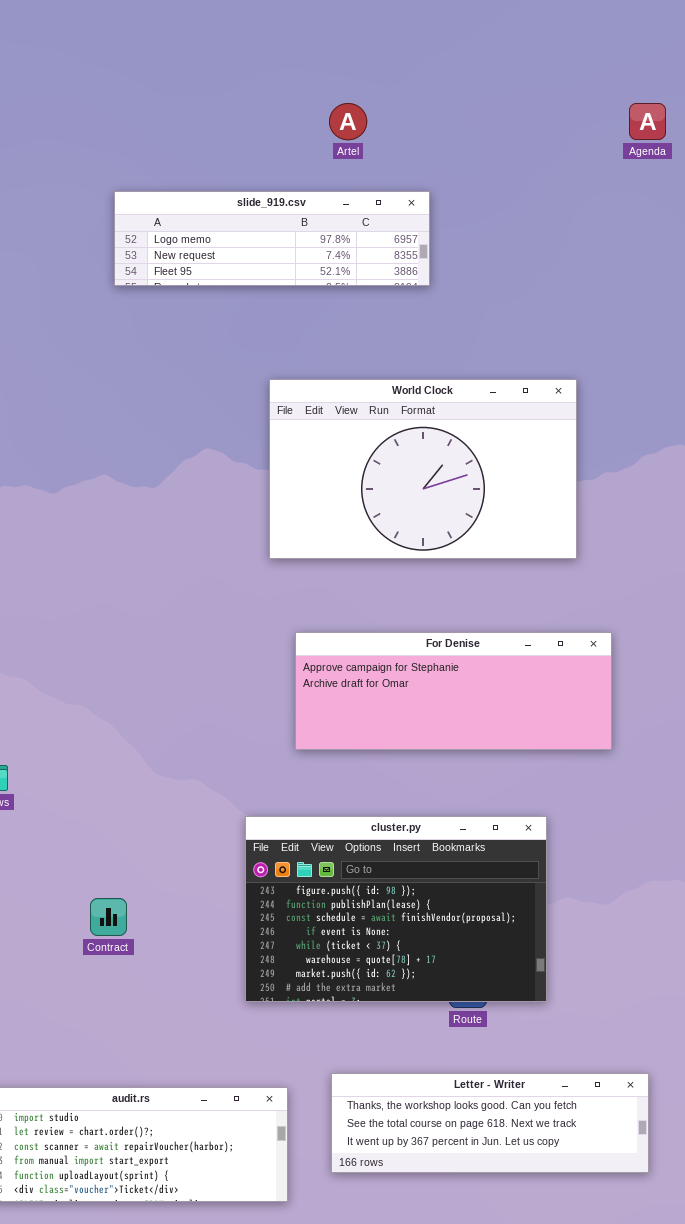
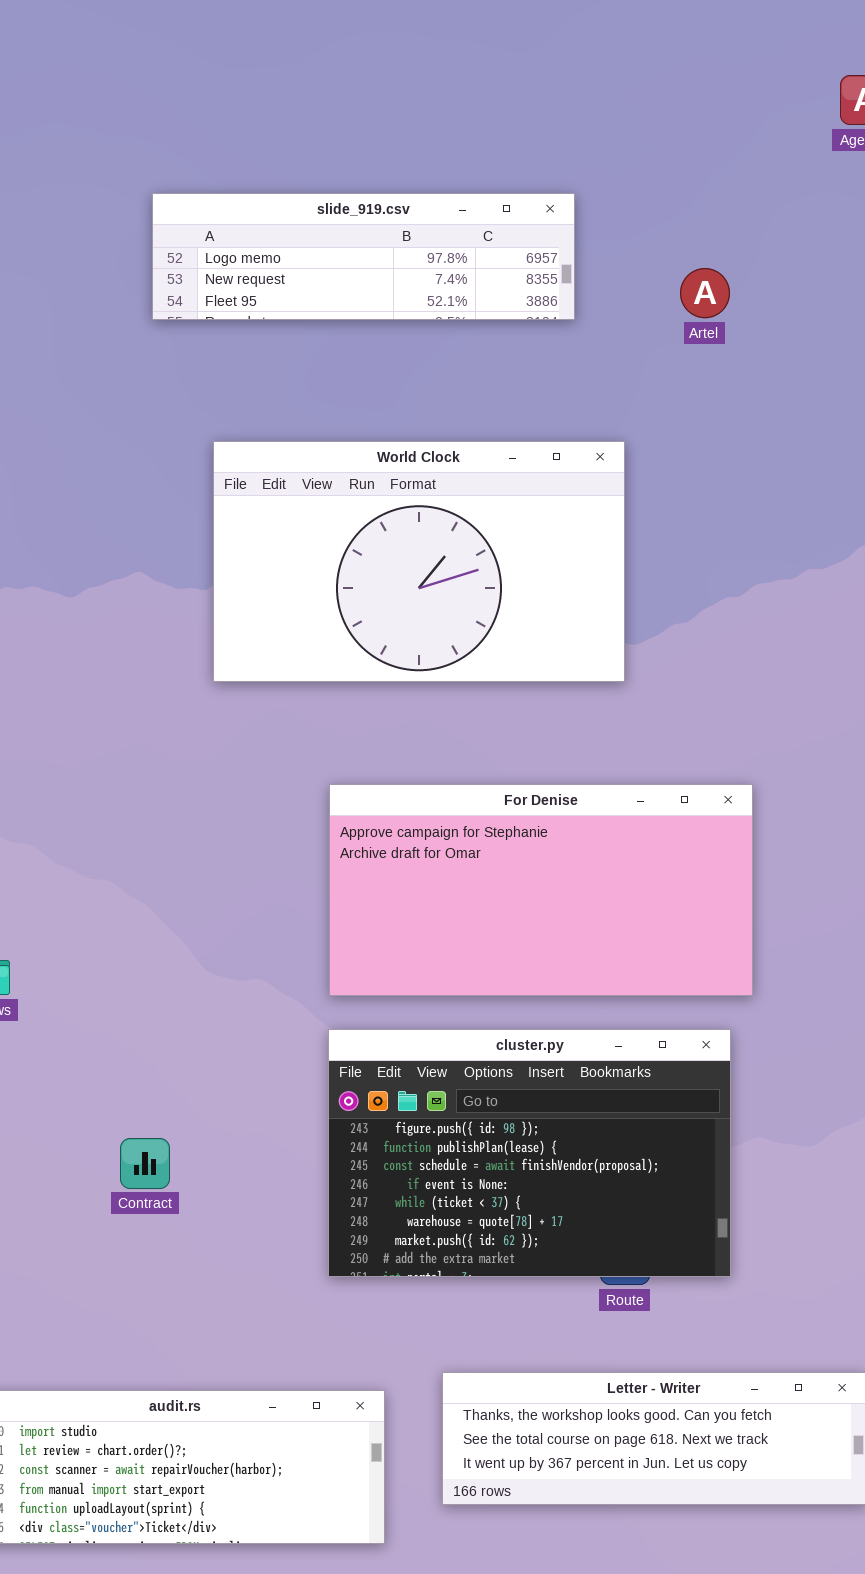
Artel: [329,103,367,140] -> [680,268,730,318], moved
World Clock: [269,379,577,559] -> [213,441,625,682], moved
For Denise: [295,632,612,750] -> [329,784,753,996], moved, resized

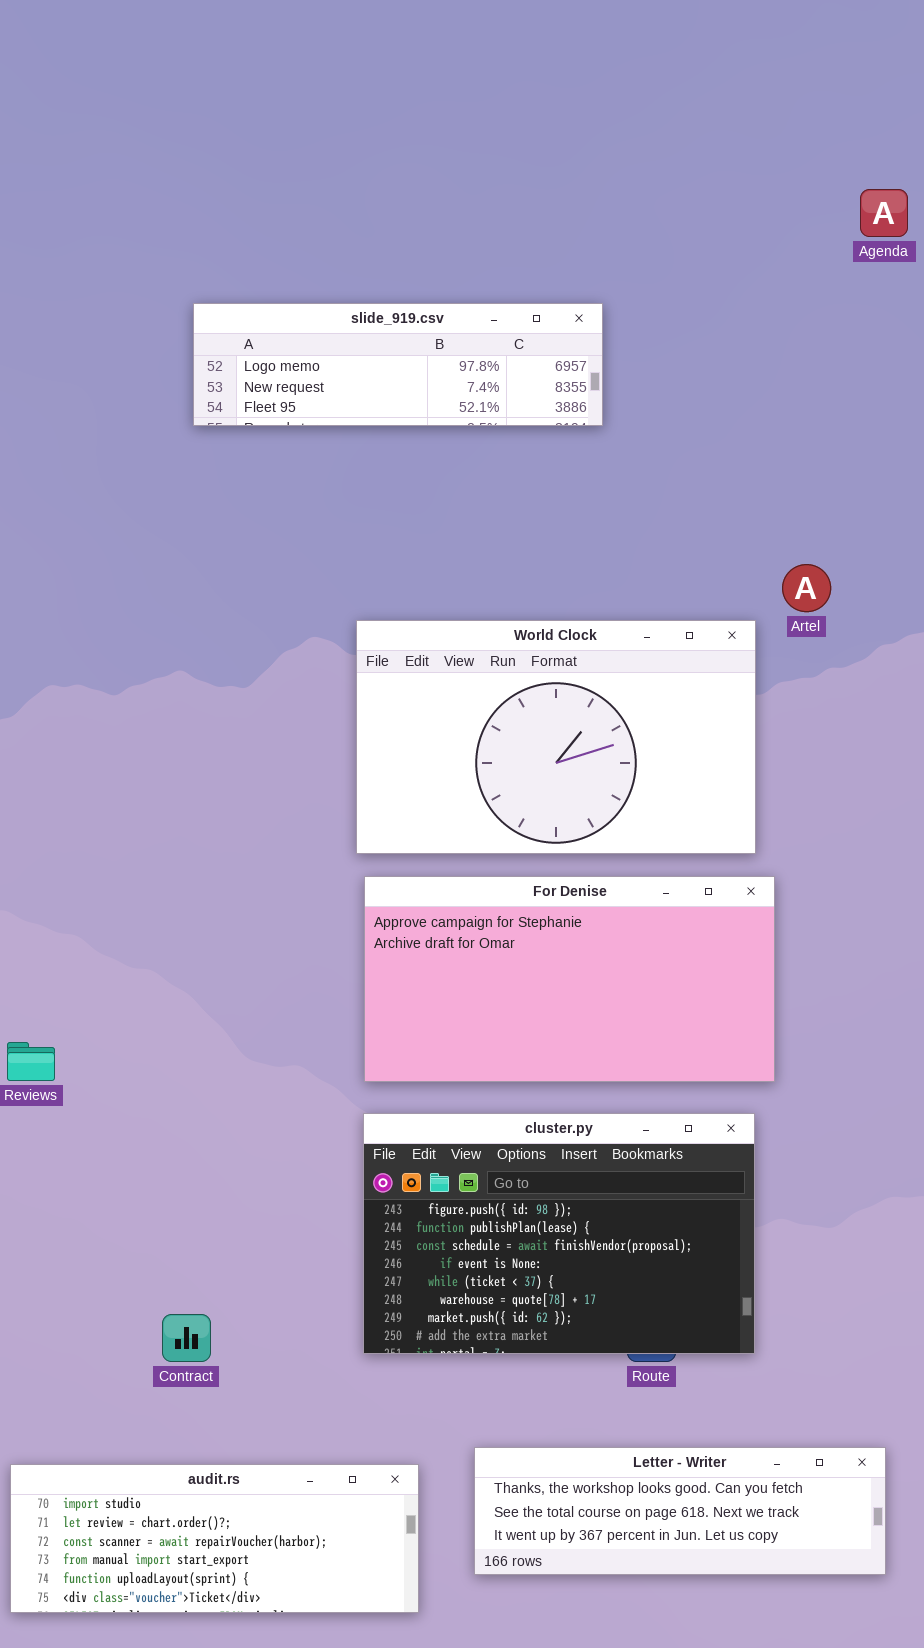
Artel: [680,268,730,318] -> [782,564,831,612], moved
World Clock: [213,441,625,682] -> [356,620,756,854], moved
Contract: [120,1138,170,1189] -> [162,1314,211,1362], moved

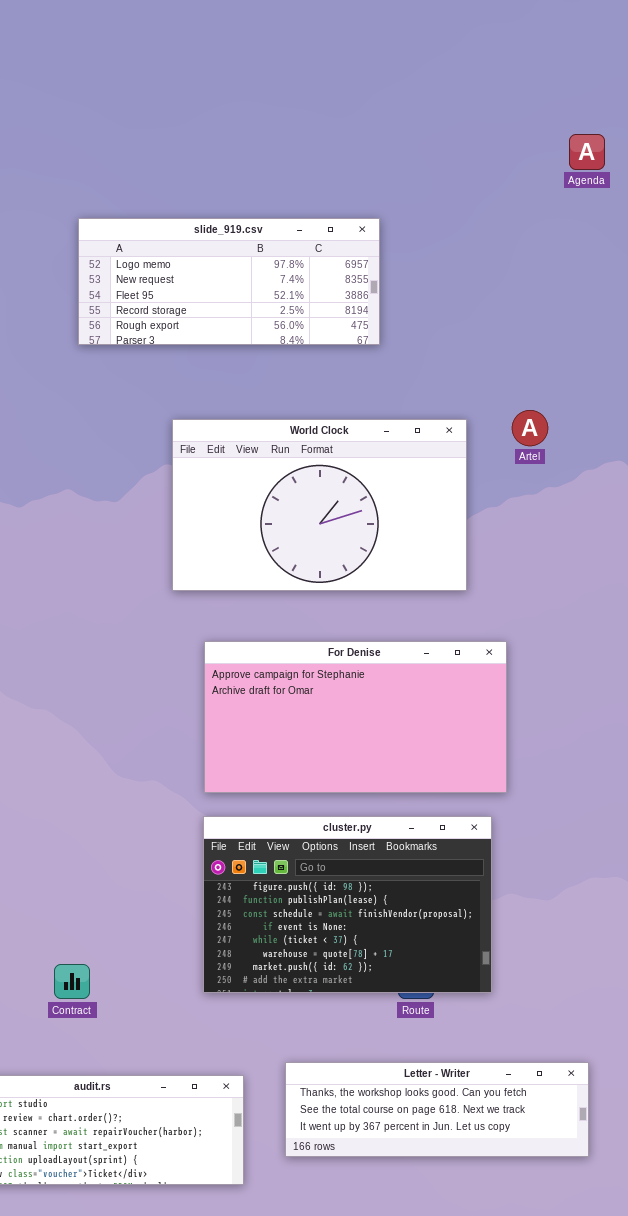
slide_919.csv: [193,303,603,426] -> [78,218,380,345], resized
World Clock: [356,620,756,854] -> [172,419,467,591], moved

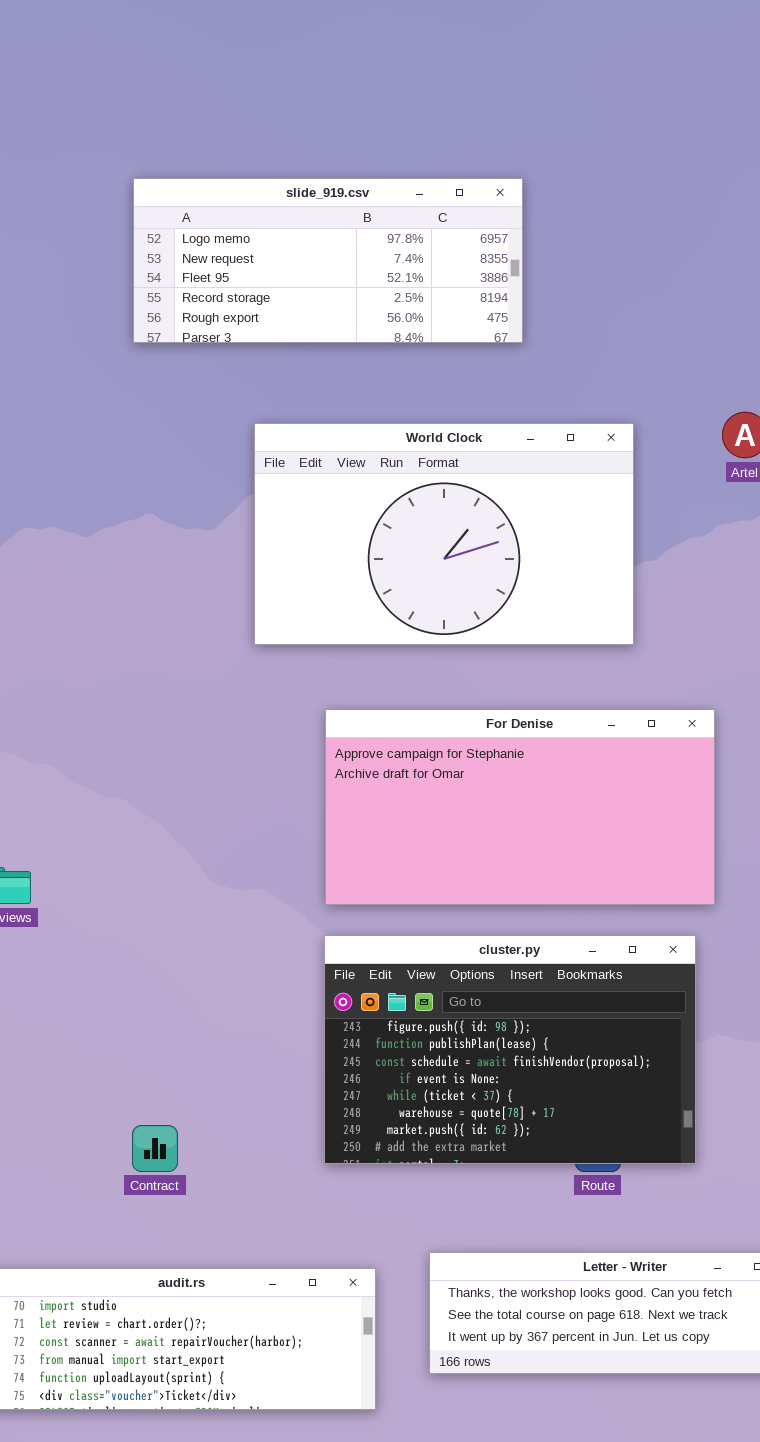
slide_919.csv: [78,218,380,345] -> [133,178,523,343], moved
World Clock: [172,419,467,591] -> [254,423,634,645], moved

